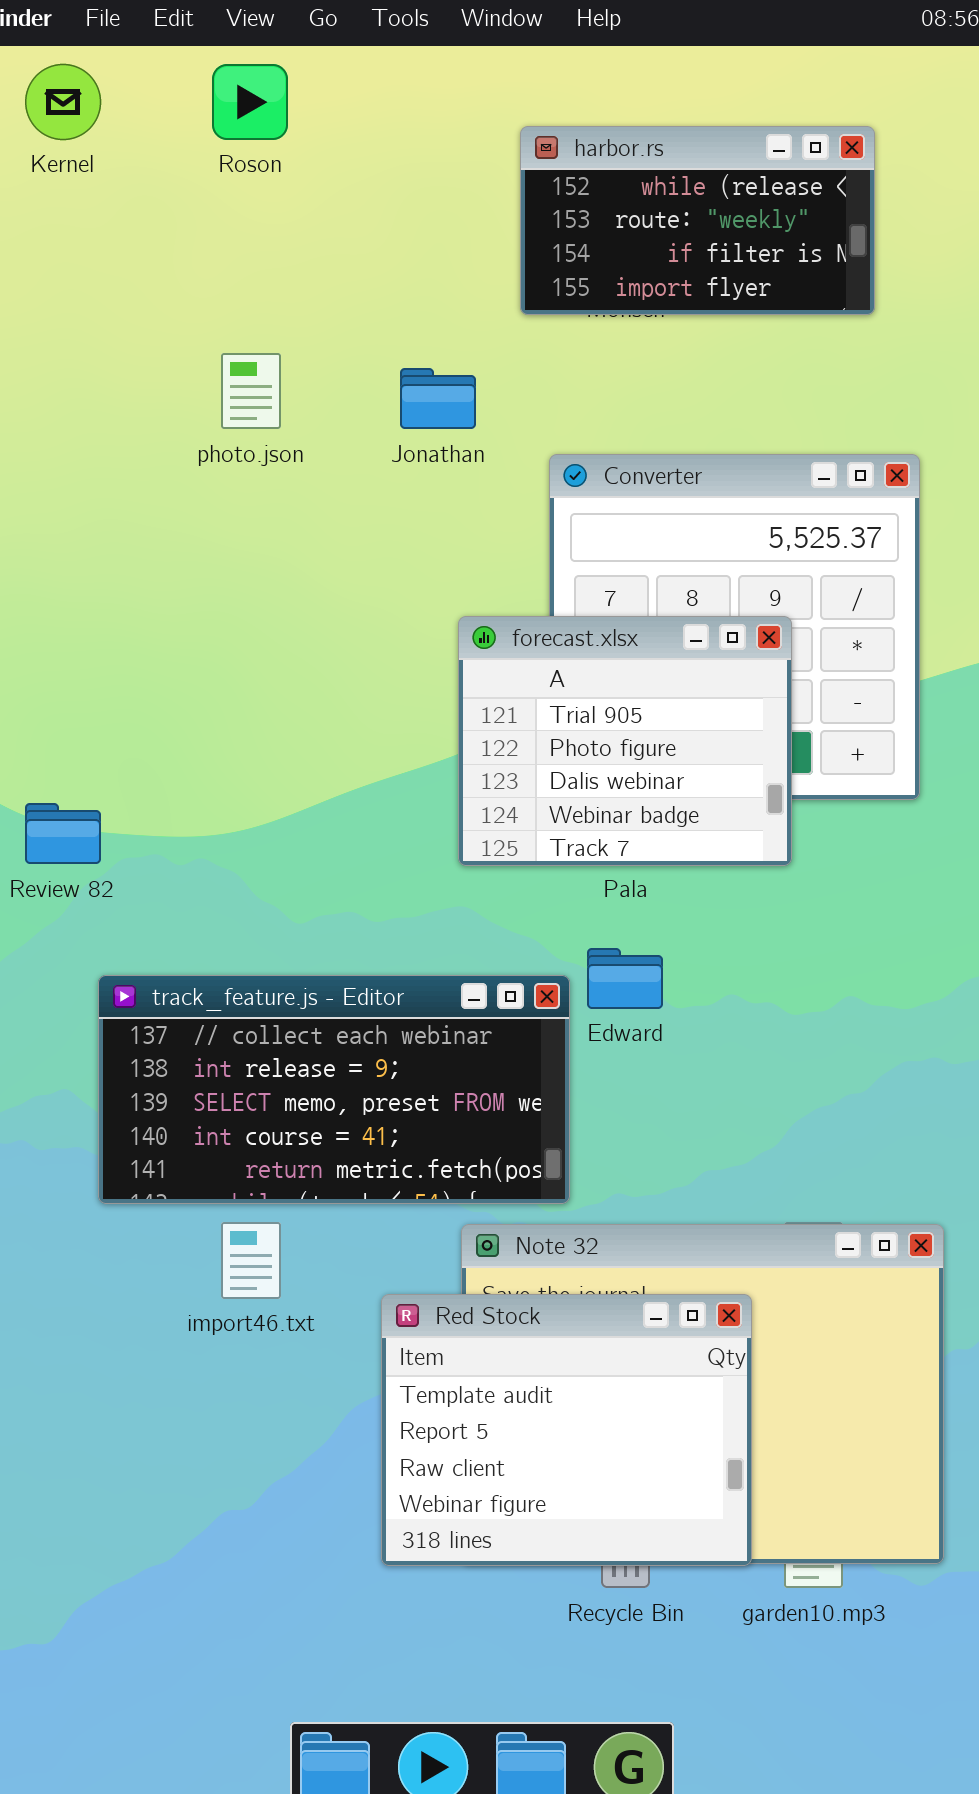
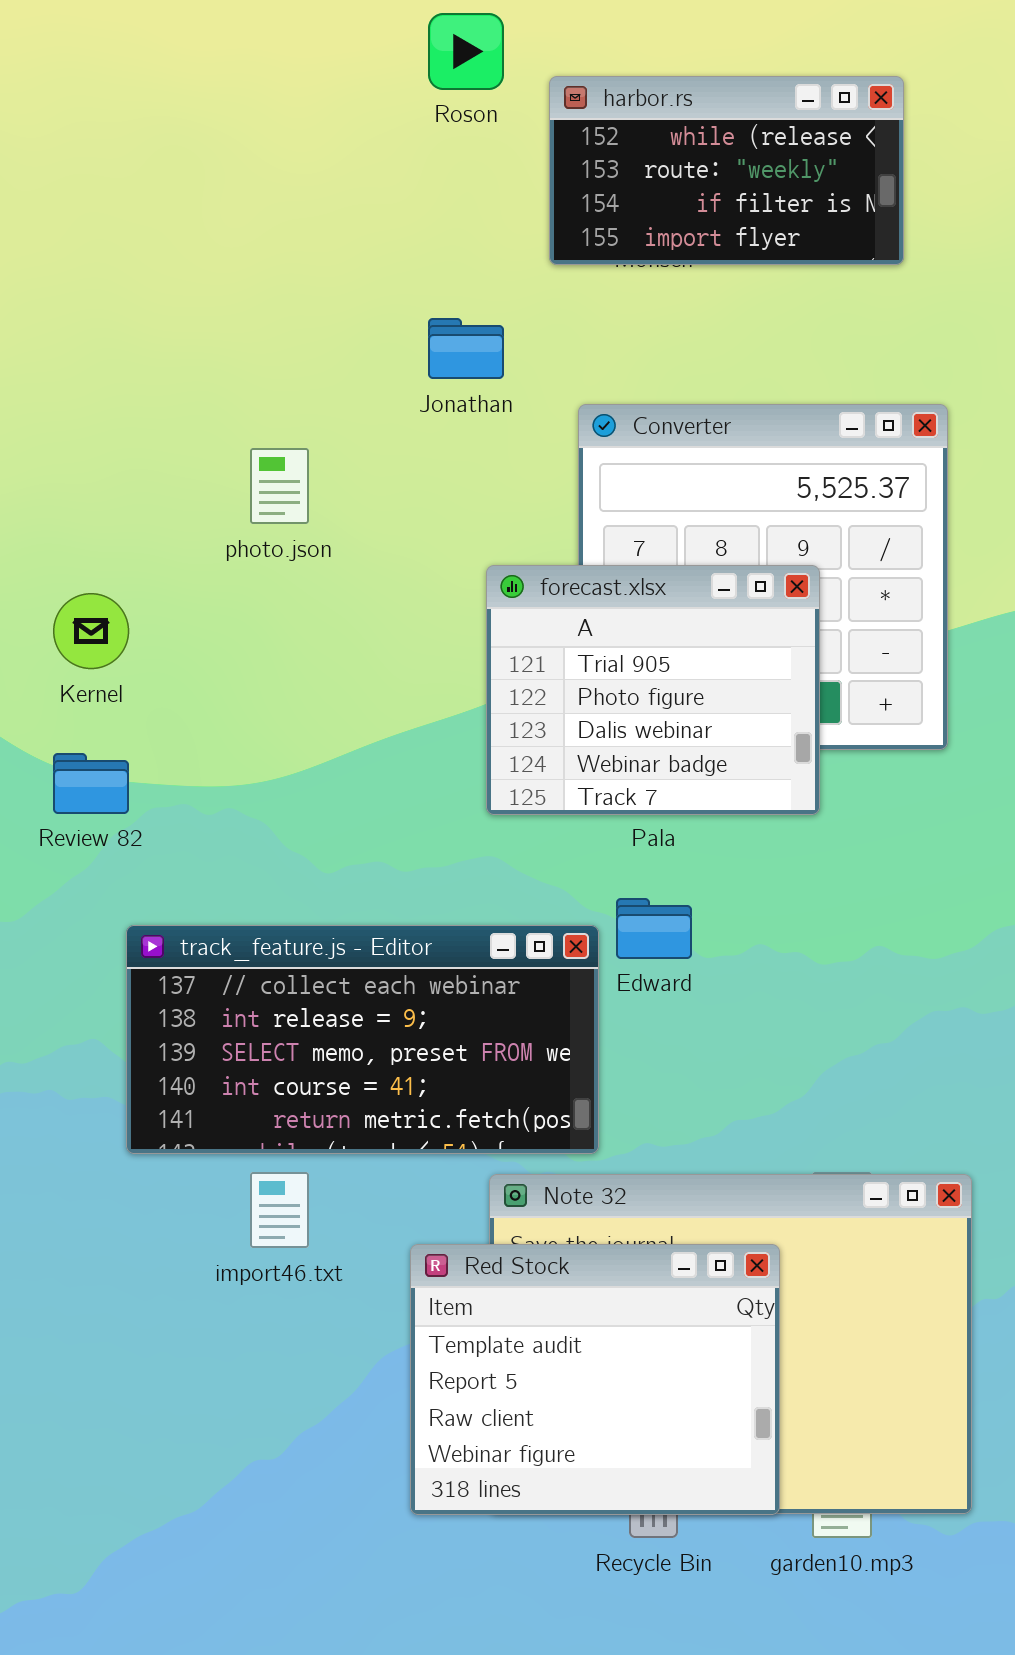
Kernel: [25,64,101,140] -> [53,593,129,669], moved
Roson: [212,64,288,140] -> [428,13,504,90], moved
photo.json: [221,353,281,429] -> [250,448,309,524], moved

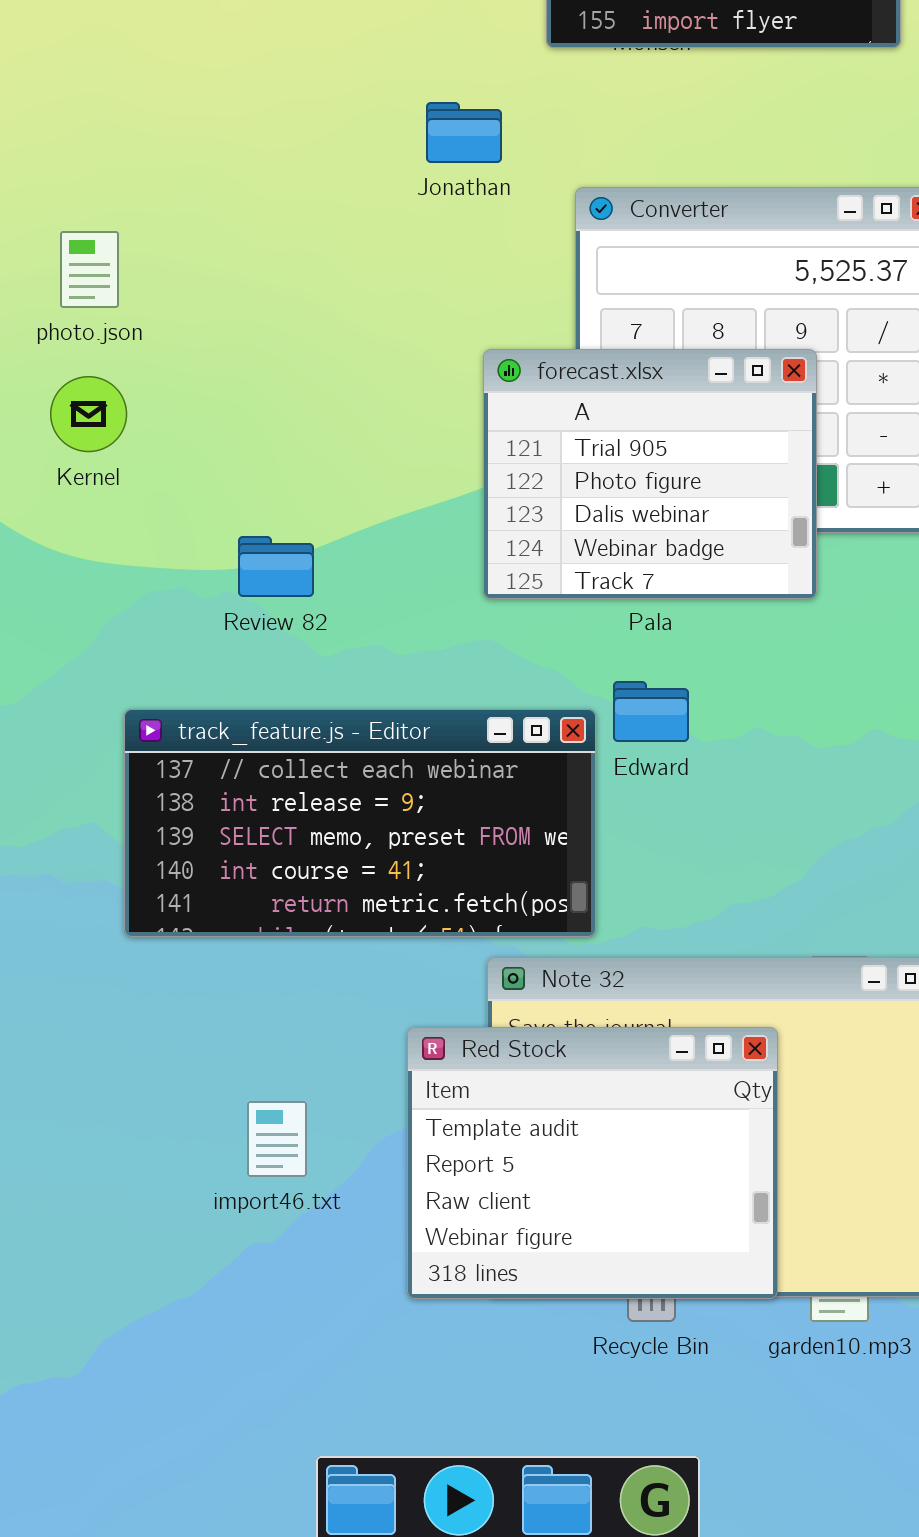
photo.json: [250,448,309,524] -> [60,231,119,308], moved
Review 82: [53,753,129,814] -> [238,536,314,597], moved
import46.txt: [250,1172,309,1248] -> [247,1101,307,1177], moved

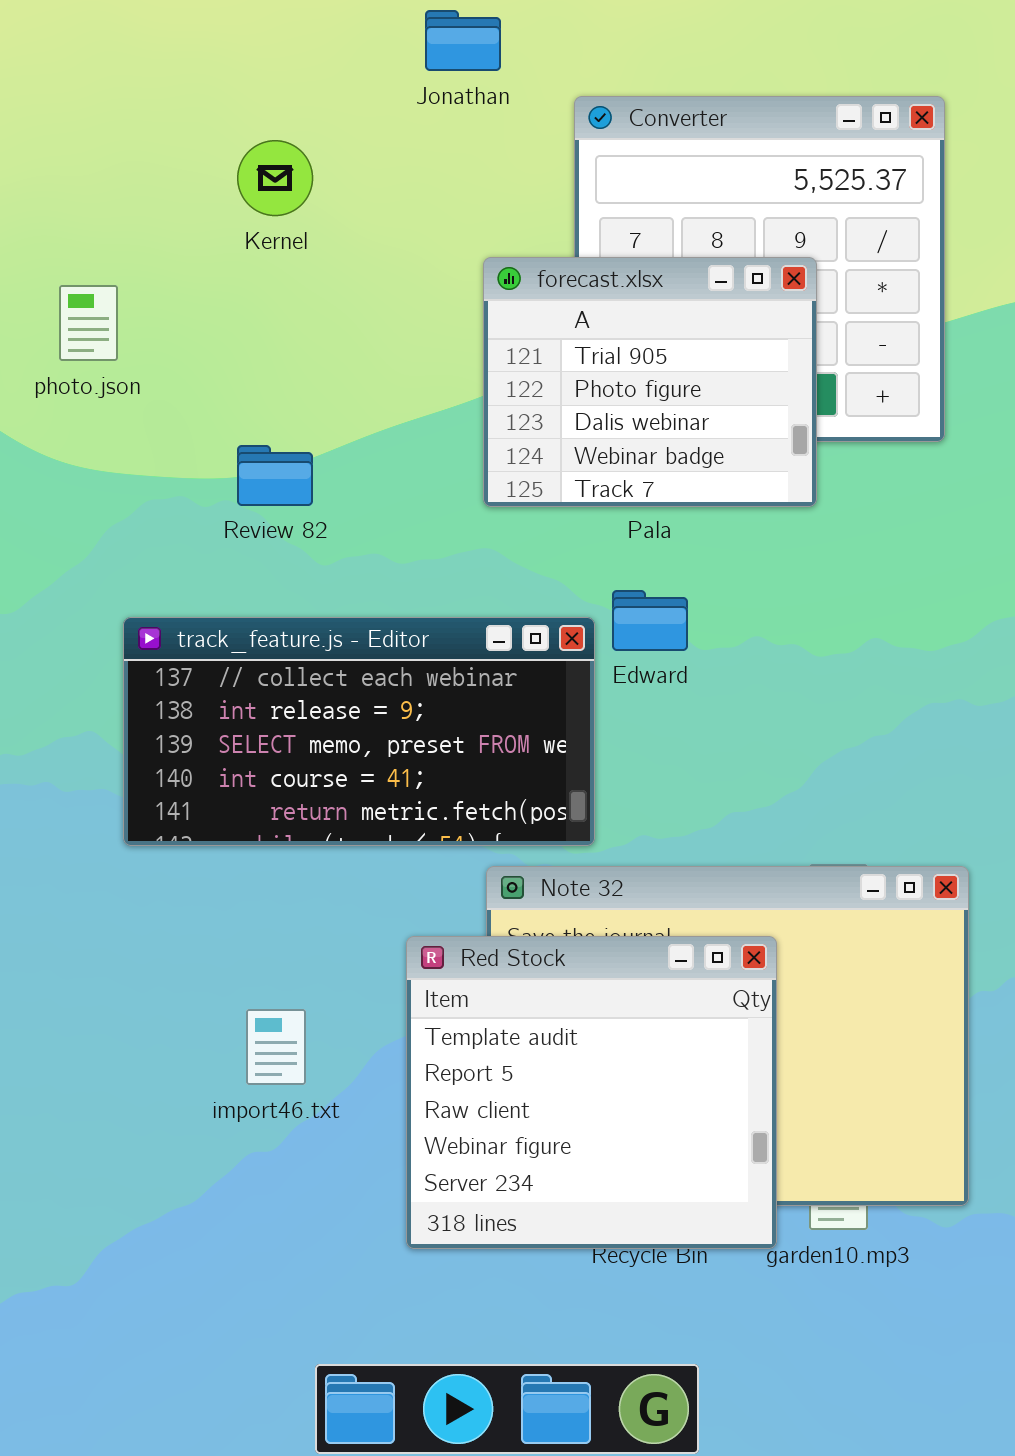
photo.json: [60,231,119,308] -> [59,285,118,361], moved
Kernel: [50,376,127,452] -> [237,140,313,216], moved
Red Stock: [407,1027,778,1299] -> [406,936,777,1249], resized

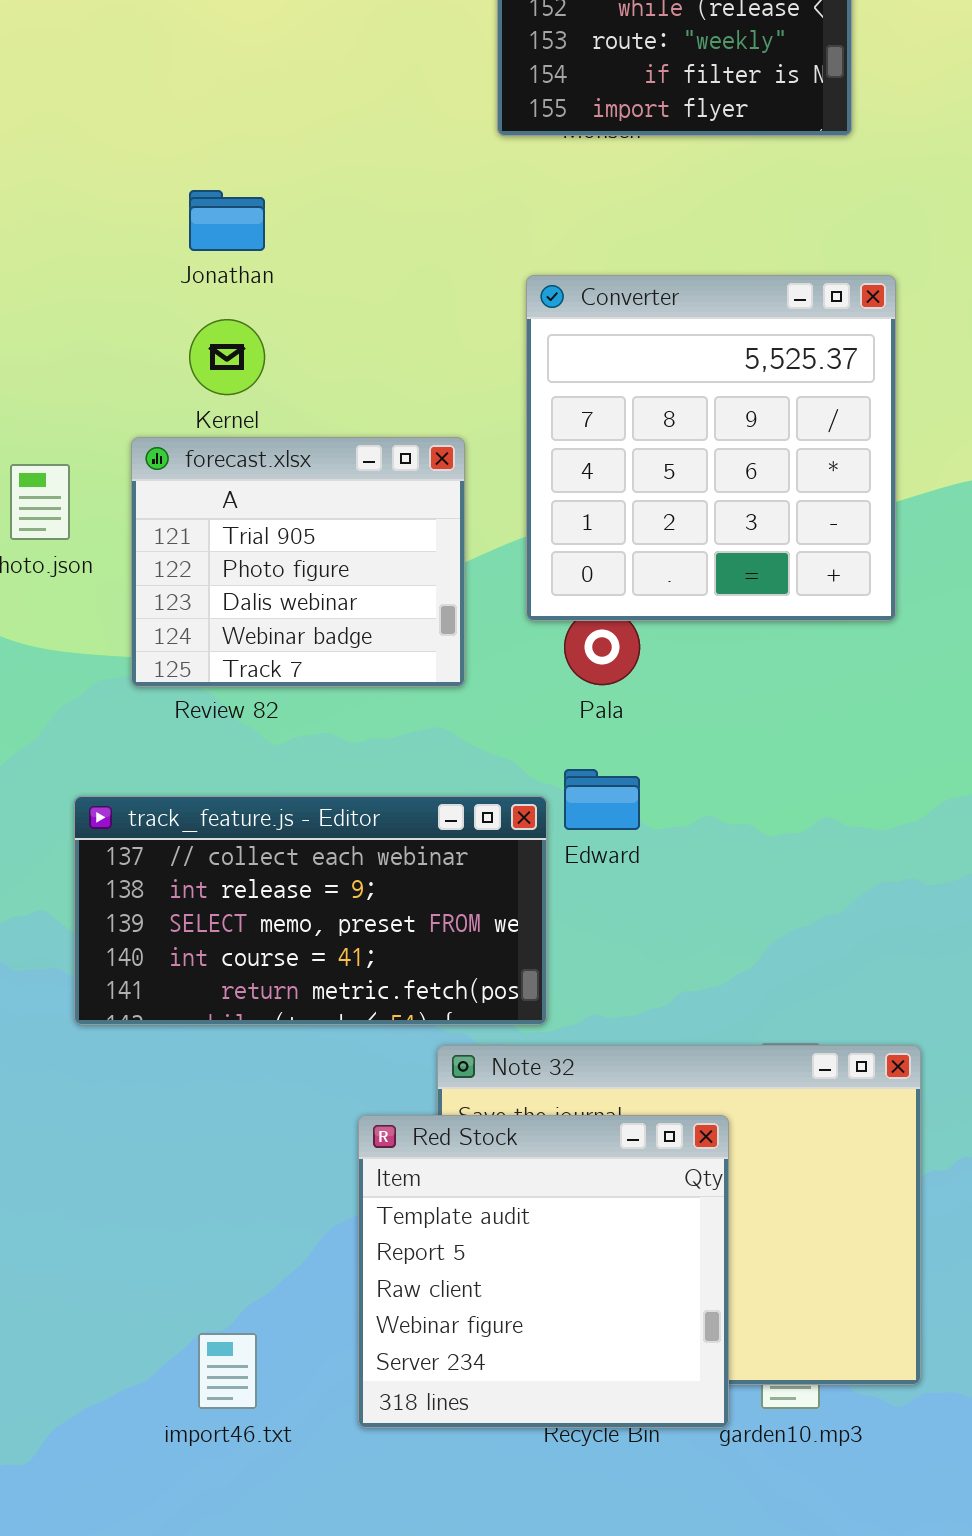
Jonathan: [425,10,501,71] -> [189,190,265,251], moved
forecast.xlsx: [483,257,817,507] -> [131,437,465,687], moved
import46.txt: [246,1009,306,1085] -> [198,1333,257,1409], moved

